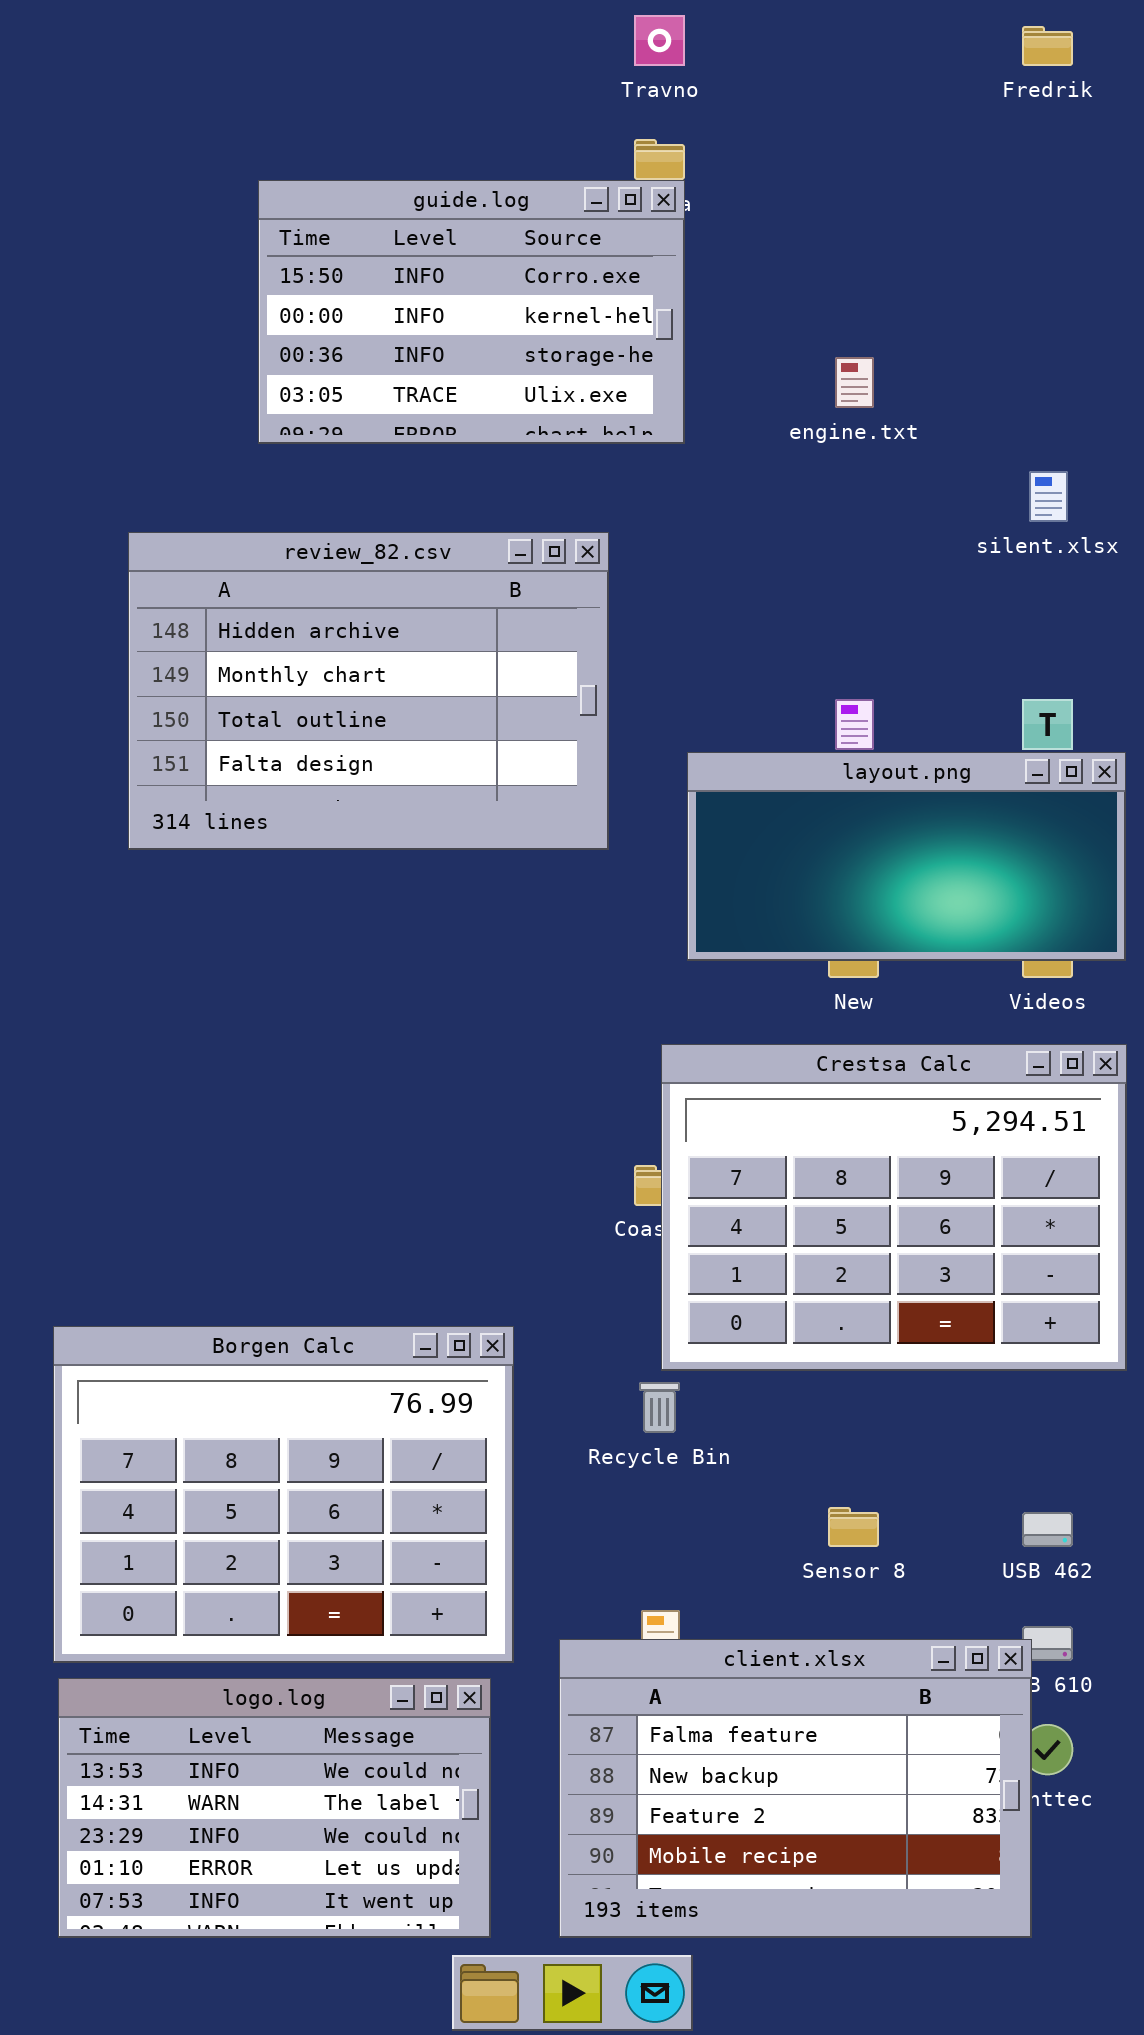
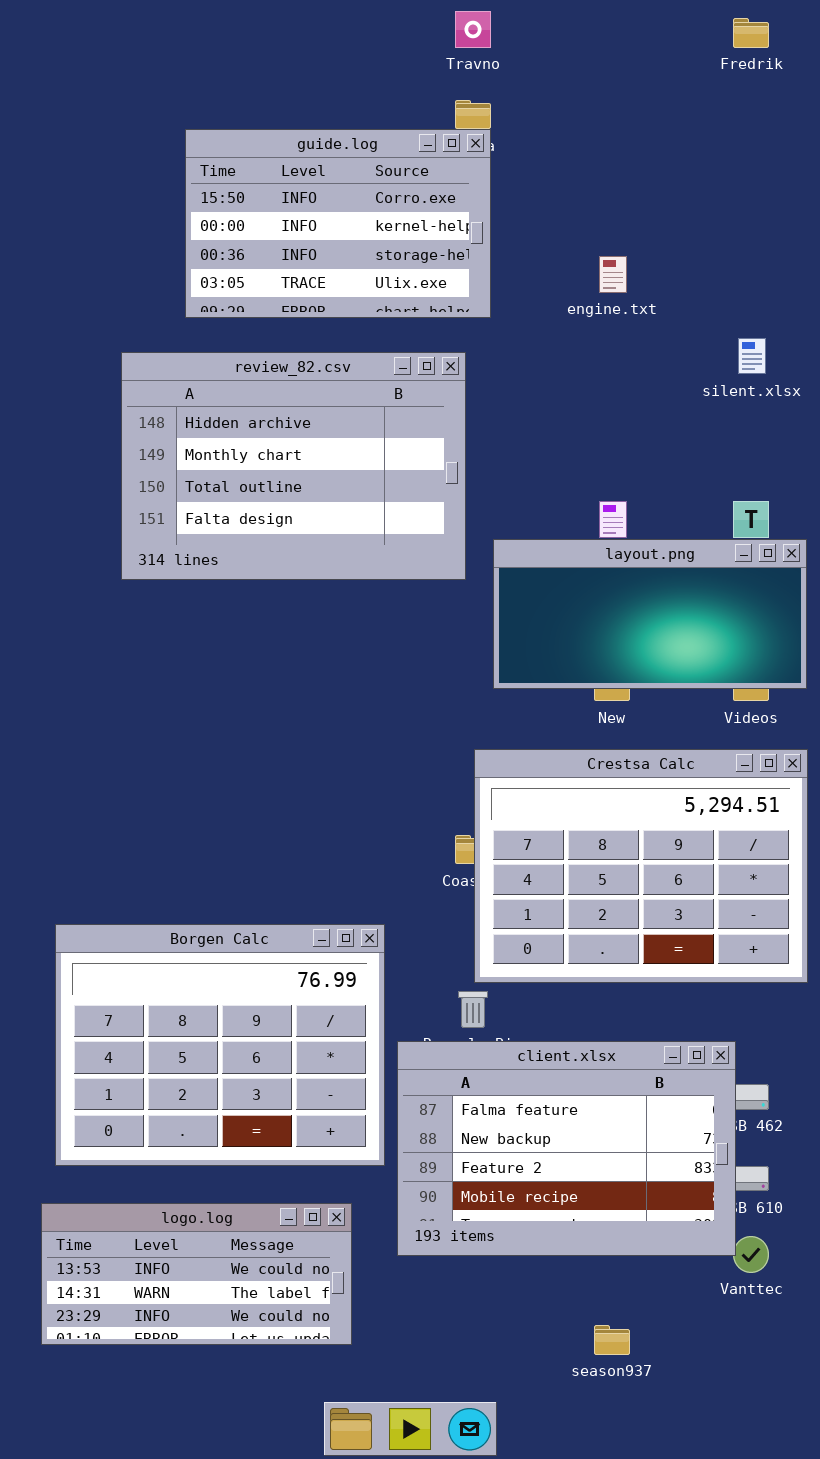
review_82.csv: [128,532,609,850] -> [121,352,466,580], moved
Borgen Calc: [53,1326,514,1663] -> [55,924,385,1166], moved
client.xlsx: [559,1639,1032,1938] -> [397,1041,736,1256], moved
logo.log: [58,1678,491,1938] -> [41,1203,352,1345], resized

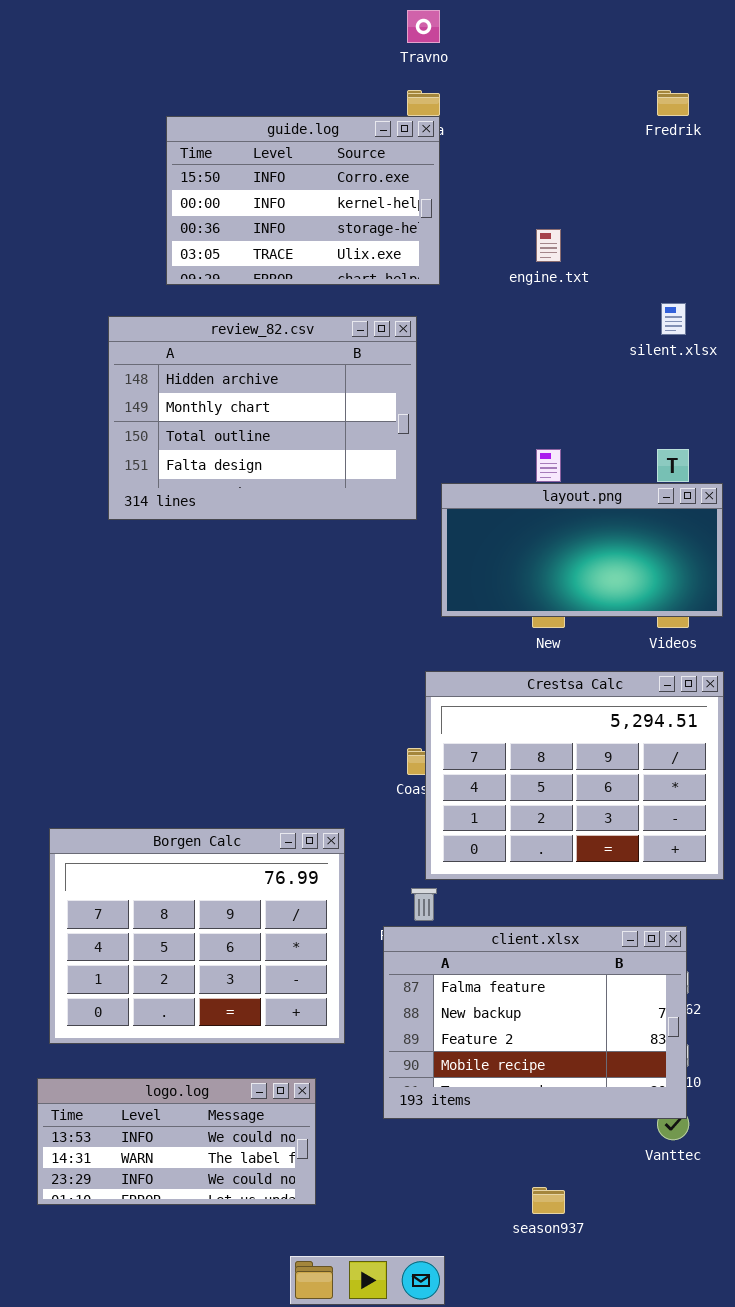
Fredrik: [733,18,769,48] -> [657,90,689,116], moved
client.xlsx: [397,1041,736,1256] -> [383,926,687,1119], moved

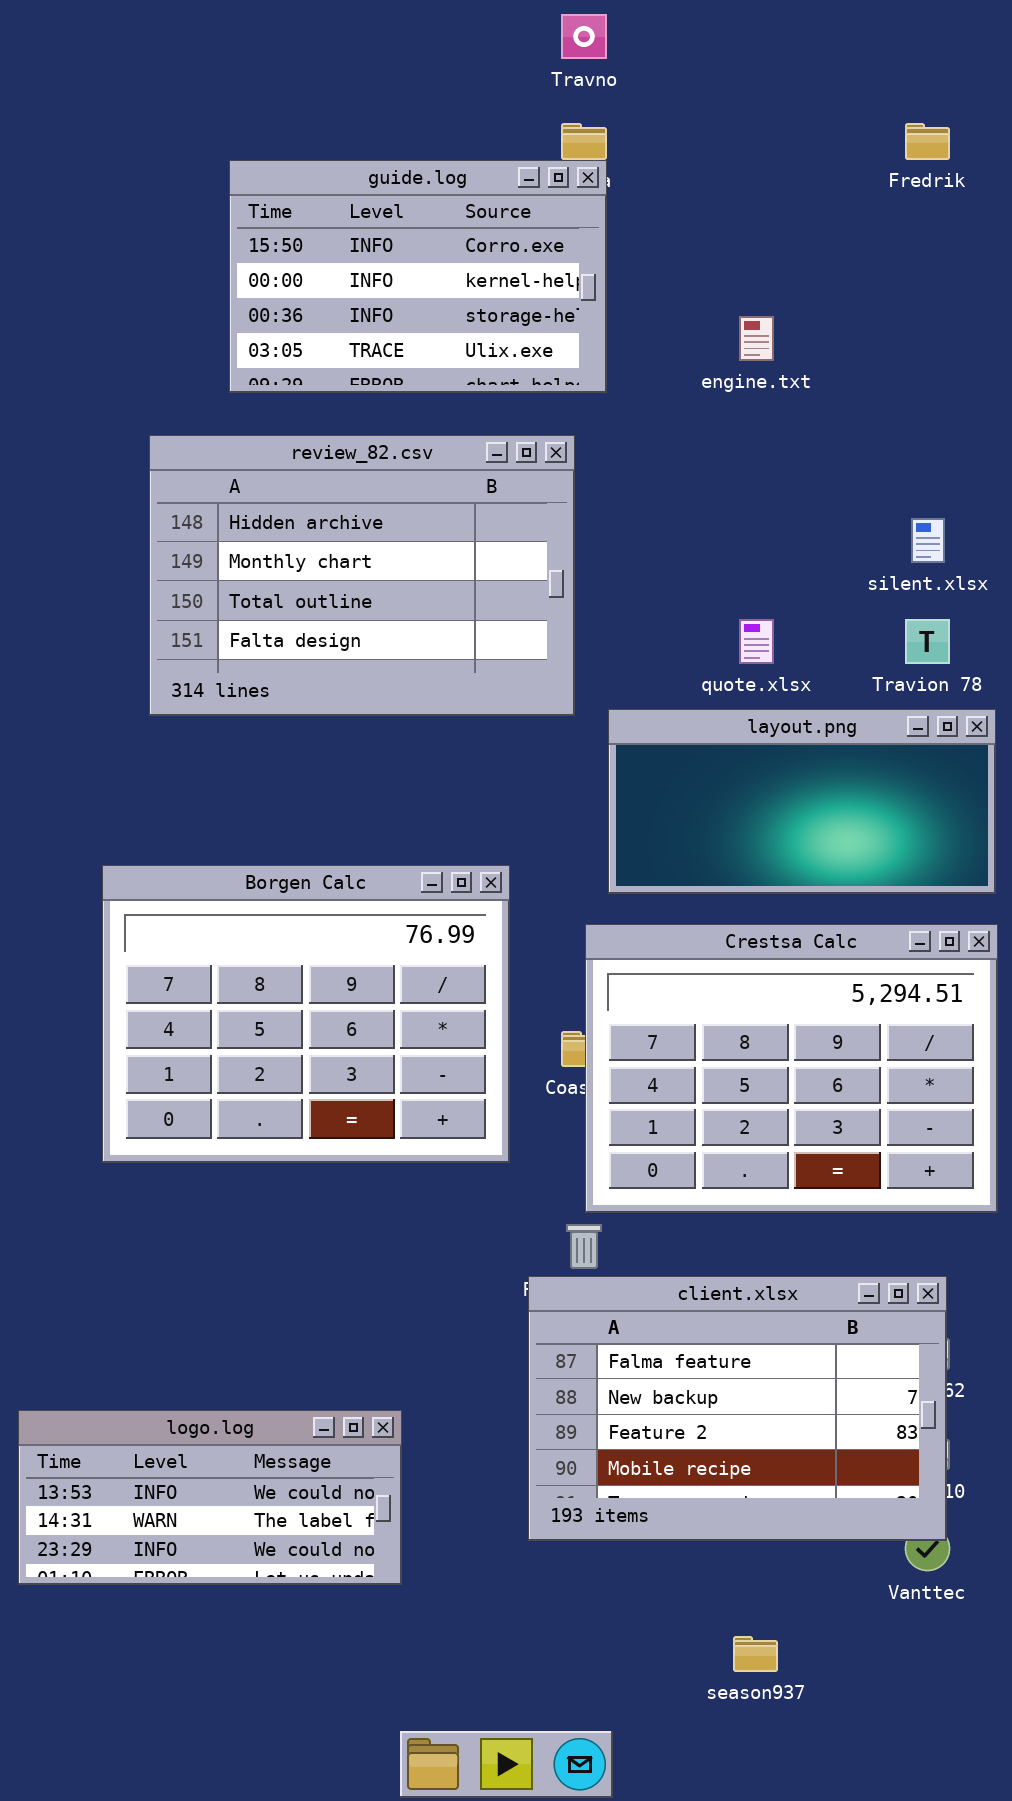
silent.xlsx: [661,303,686,335] -> [911,518,945,563], moved
layout.png: [441,483,723,617] -> [608,709,996,894], moved
Borgen Calc: [49,828,345,1044] -> [102,865,510,1163], moved
logo.log: [37,1078,316,1205] -> [18,1410,402,1585], moved

